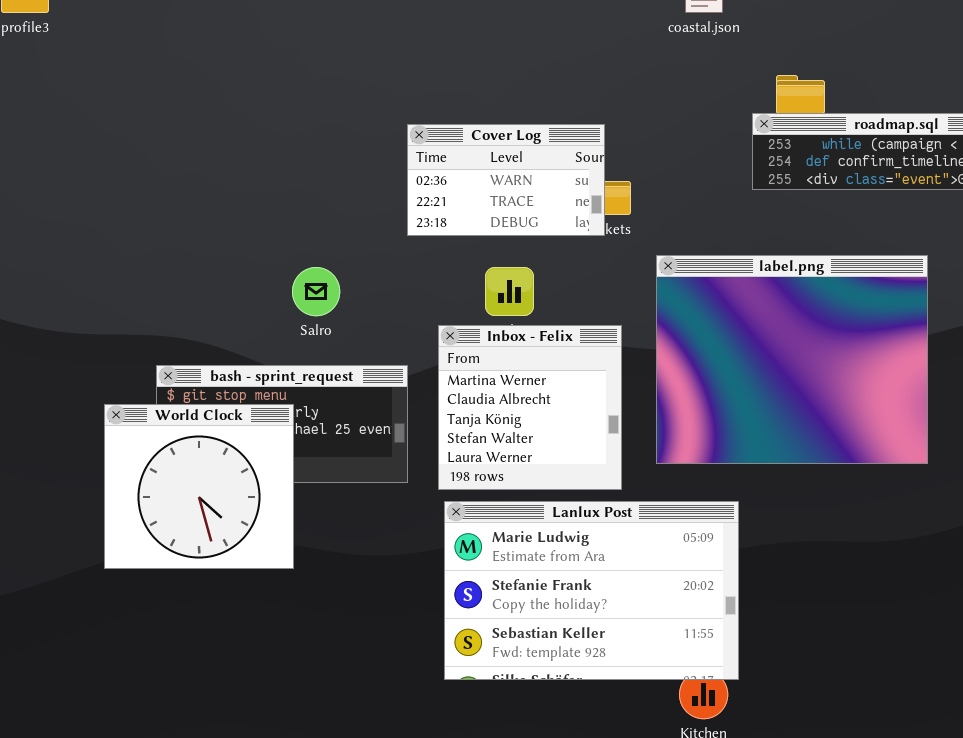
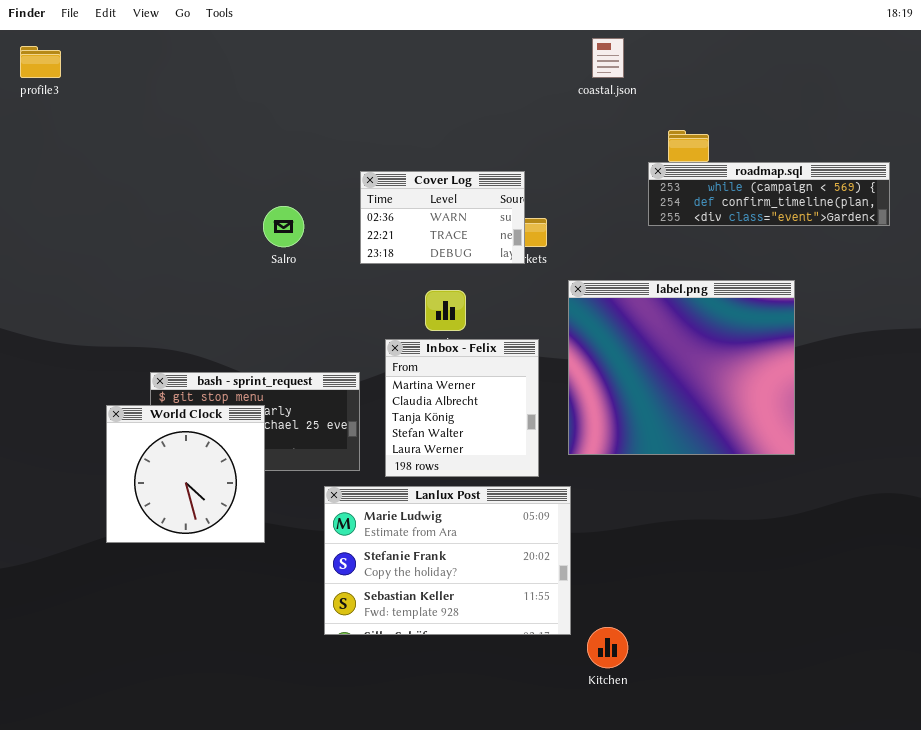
Salro: [292,267,340,316] -> [263,206,304,247], moved
Lanlux Post: [444,501,739,680] -> [324,486,571,635], moved

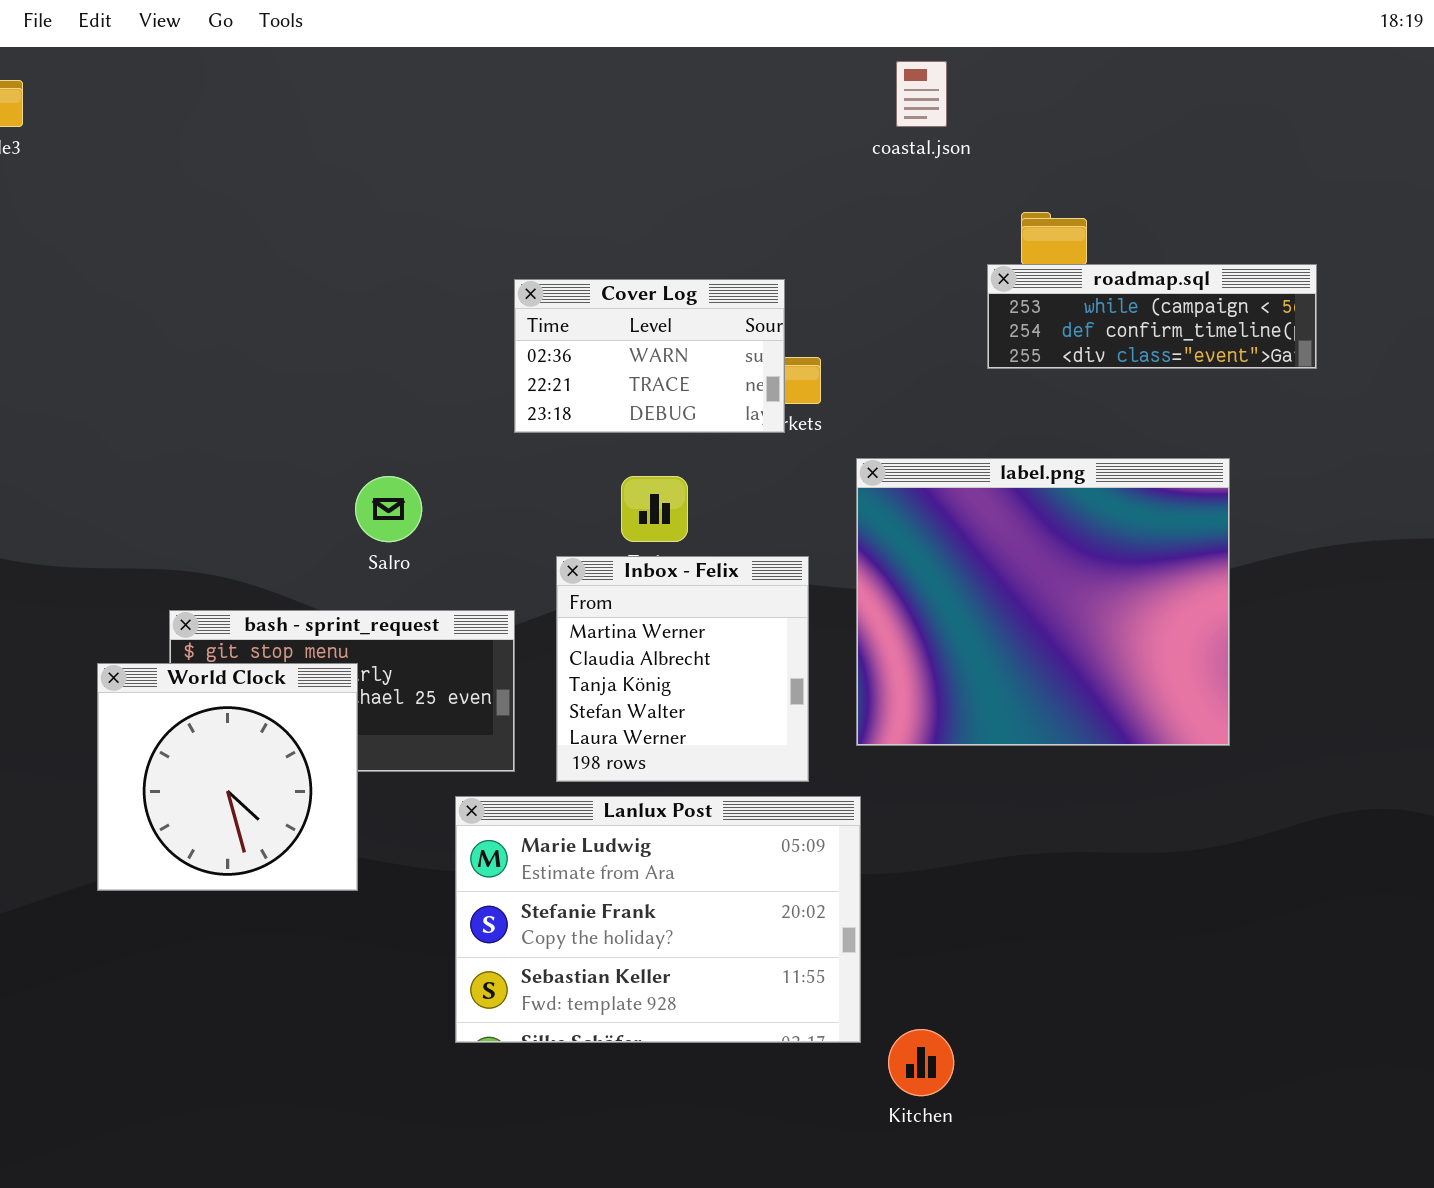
roadmap.sql: [648,162,890,226] -> [987,264,1317,369], resized
Salro: [263,206,304,247] -> [355,476,422,542], moved

